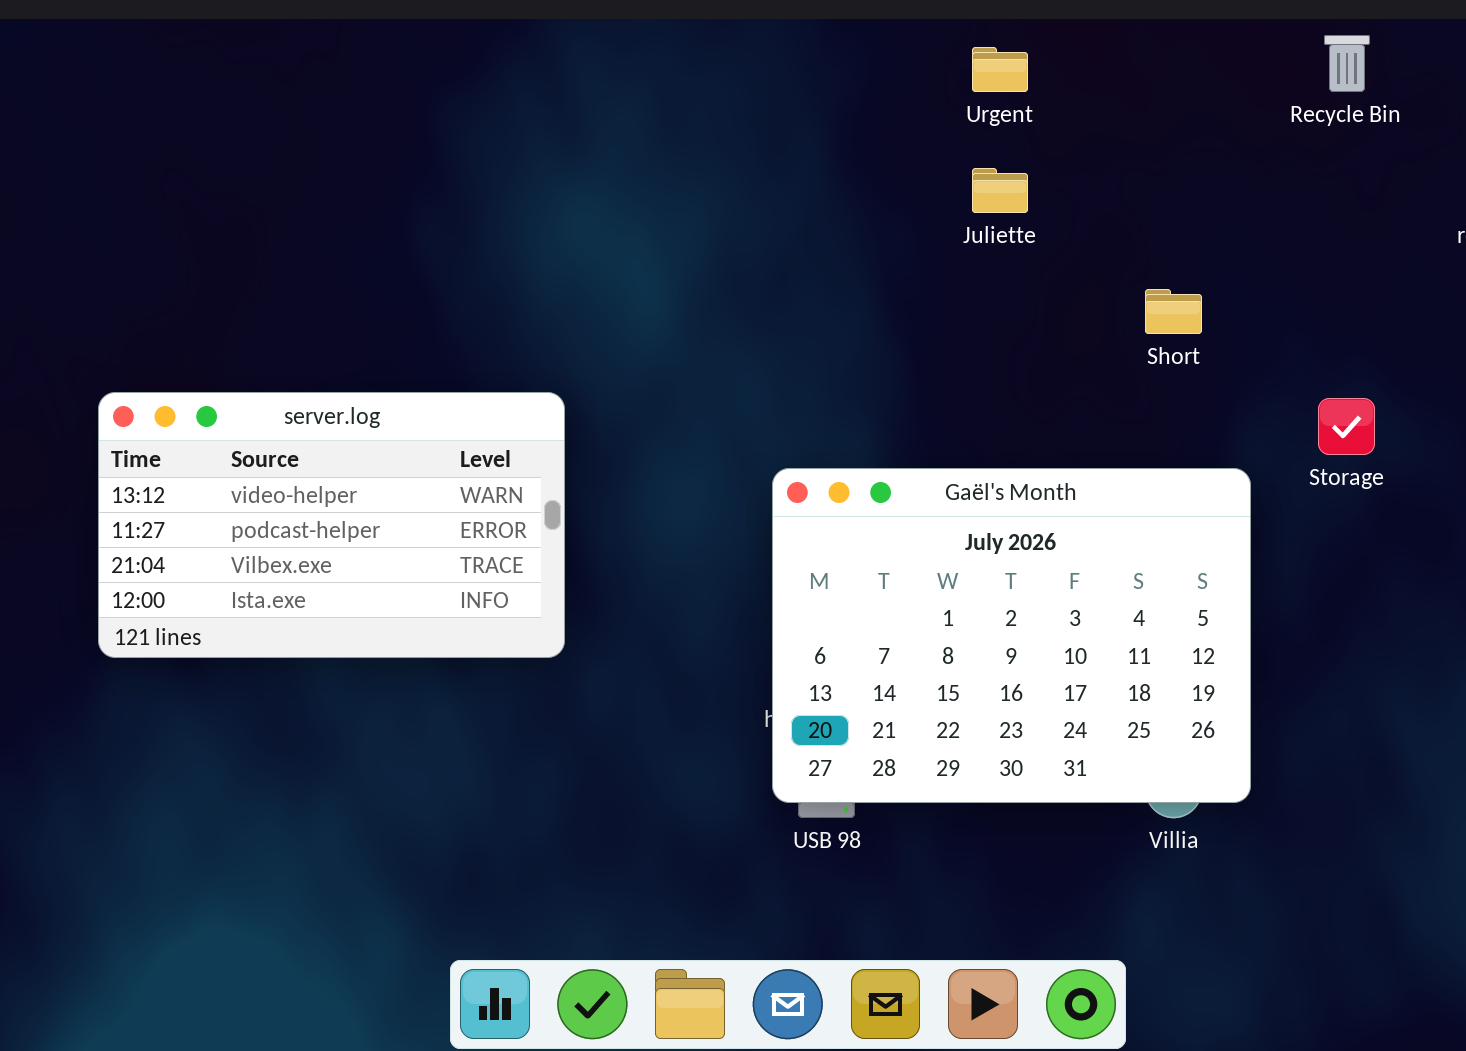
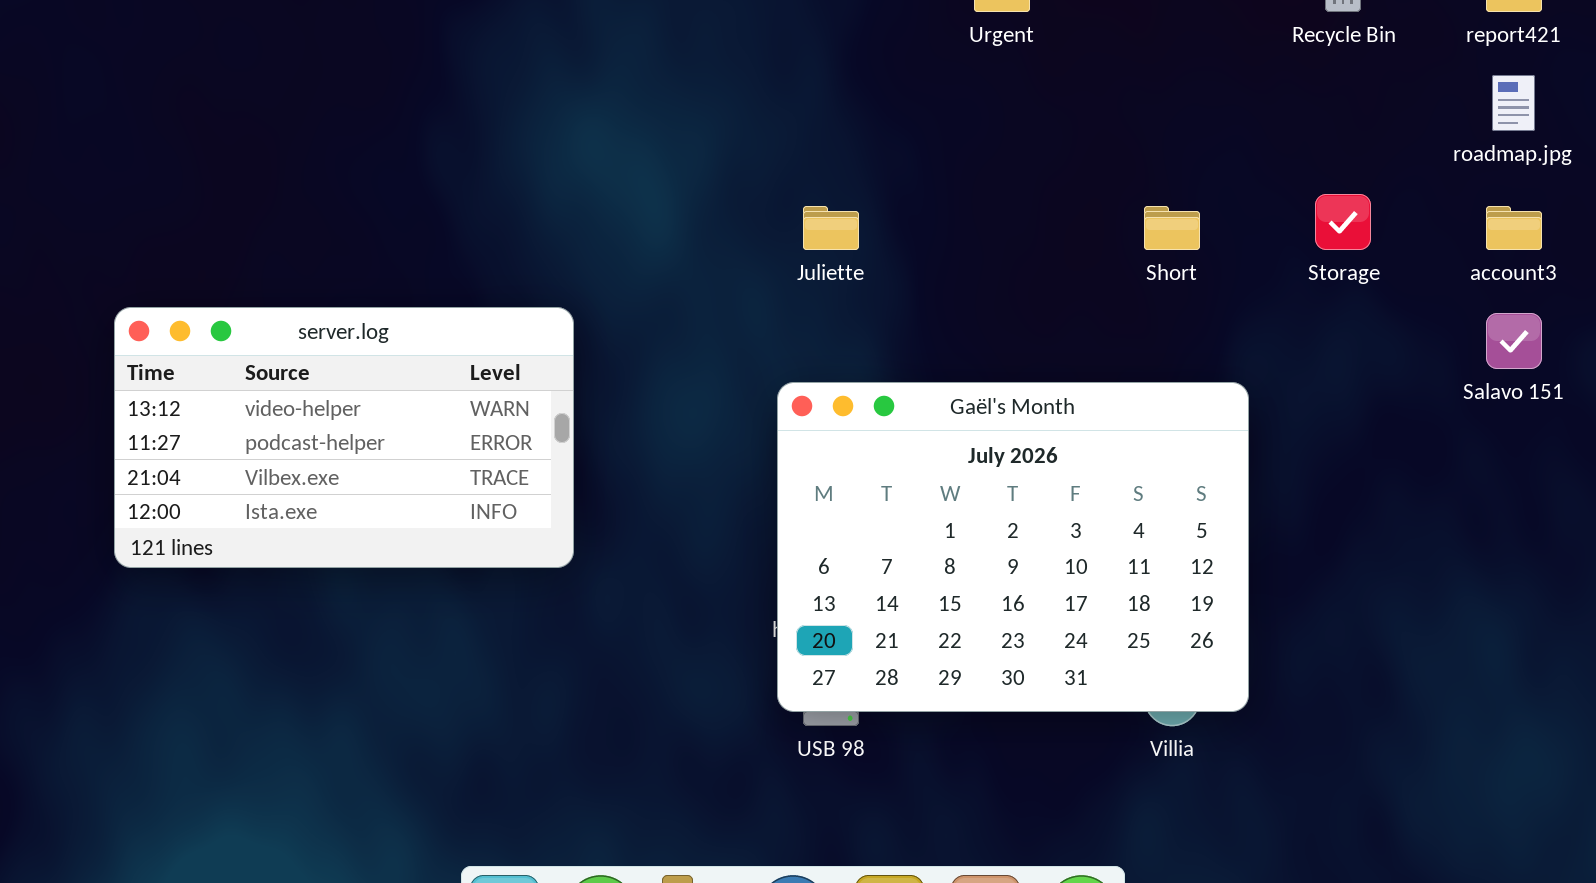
Juliette: [972,168,1028,213] -> [803,206,859,250], moved
Storage: [1318,398,1375,455] -> [1315,194,1371,250], moved

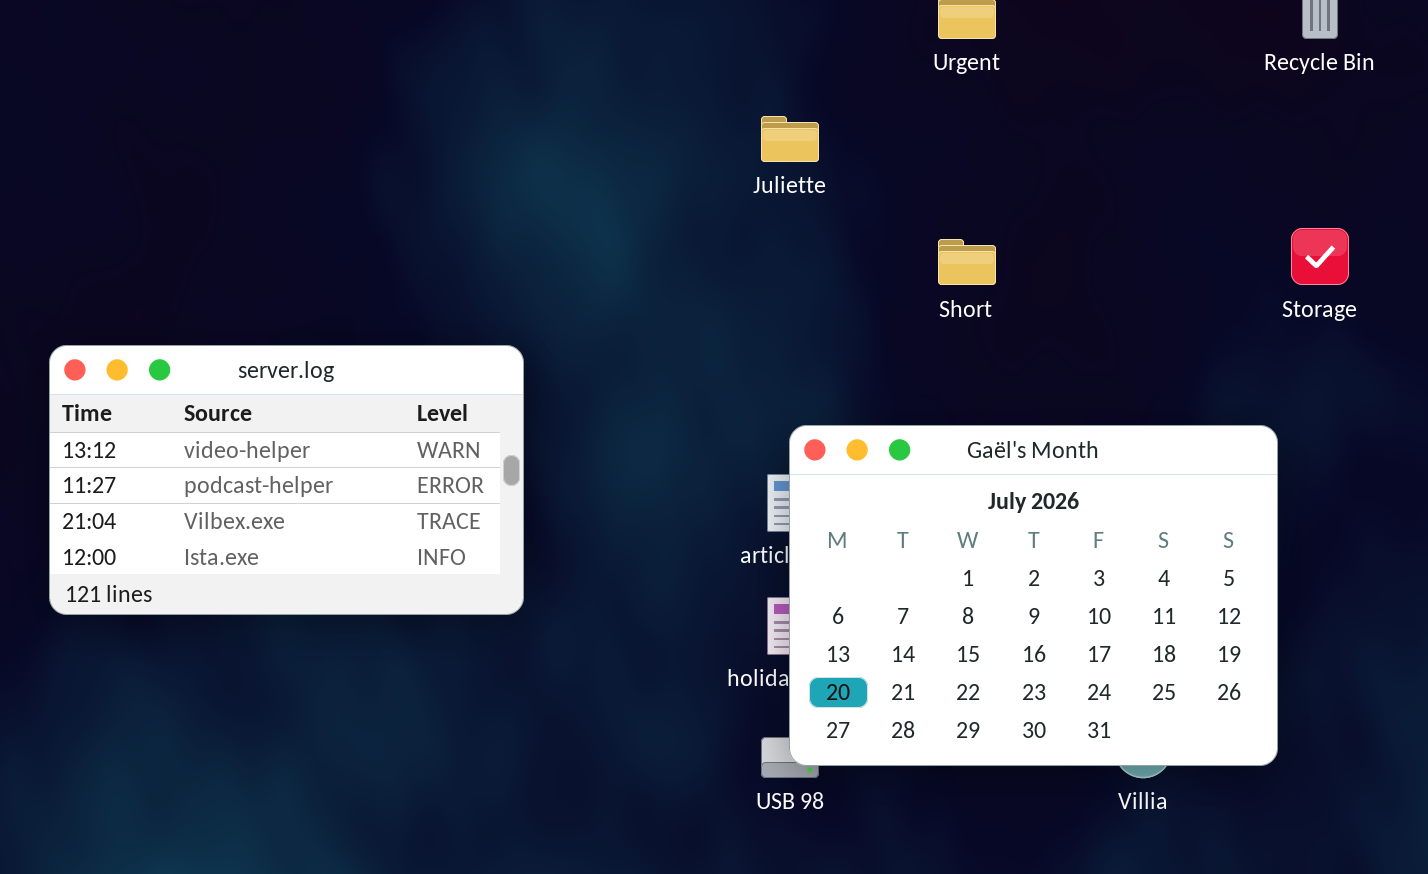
Juliette: [803,206,859,250] -> [761,116,819,162], moved
Short: [1144,206,1200,250] -> [938,239,996,285], moved
Gaël's Month: [777,382,1249,712] -> [789,425,1278,766], moved

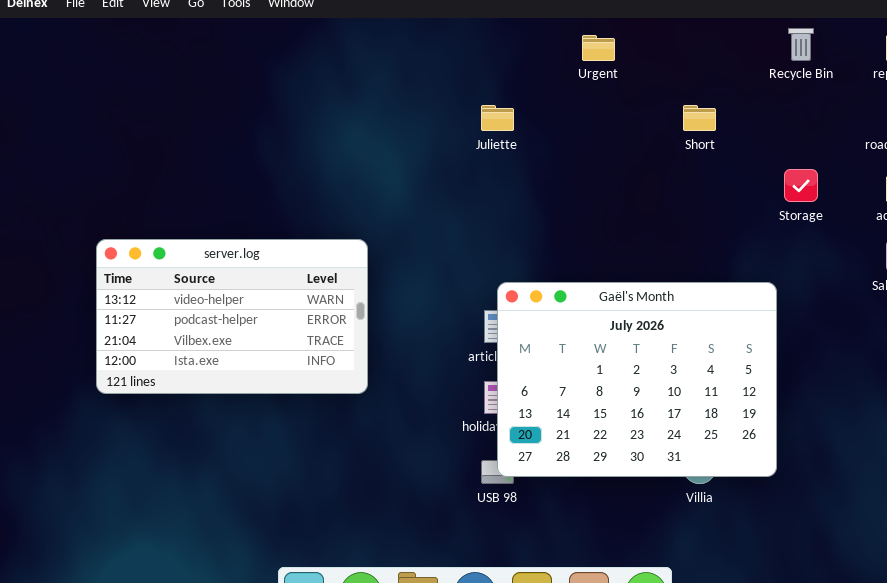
Short: [938,239,996,285] -> [683,105,716,131], moved
server.log: [49,345,524,615] -> [96,239,368,394], moved

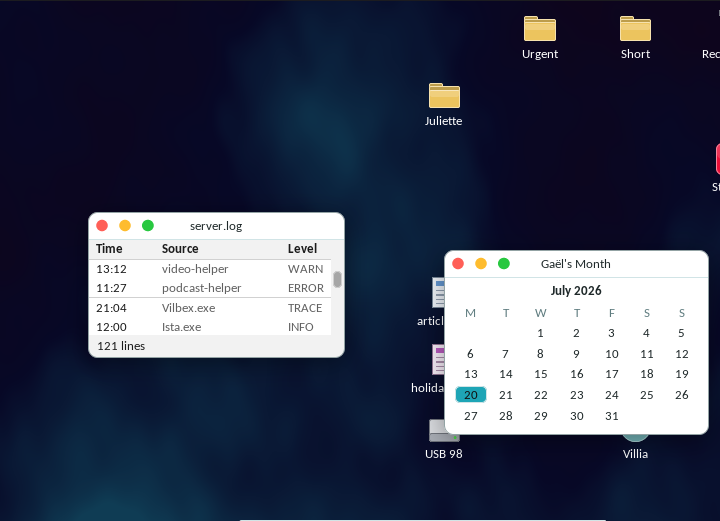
Short: [683,105,716,131] -> [620,16,651,41], moved
server.log: [96,239,368,394] -> [88,212,345,358], moved

